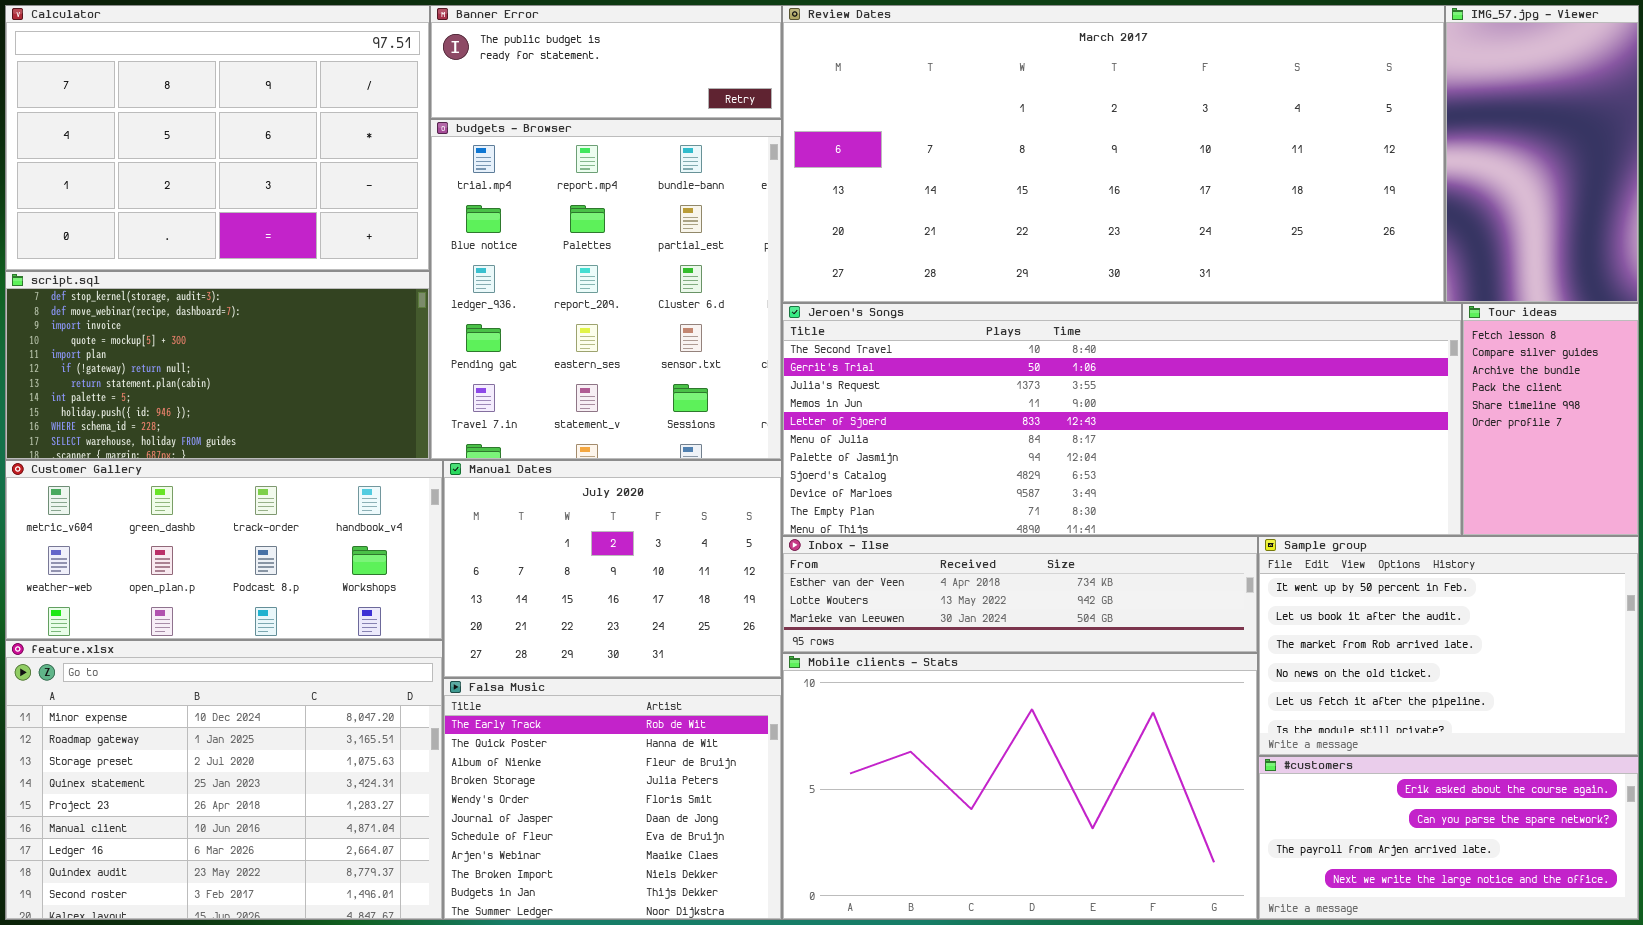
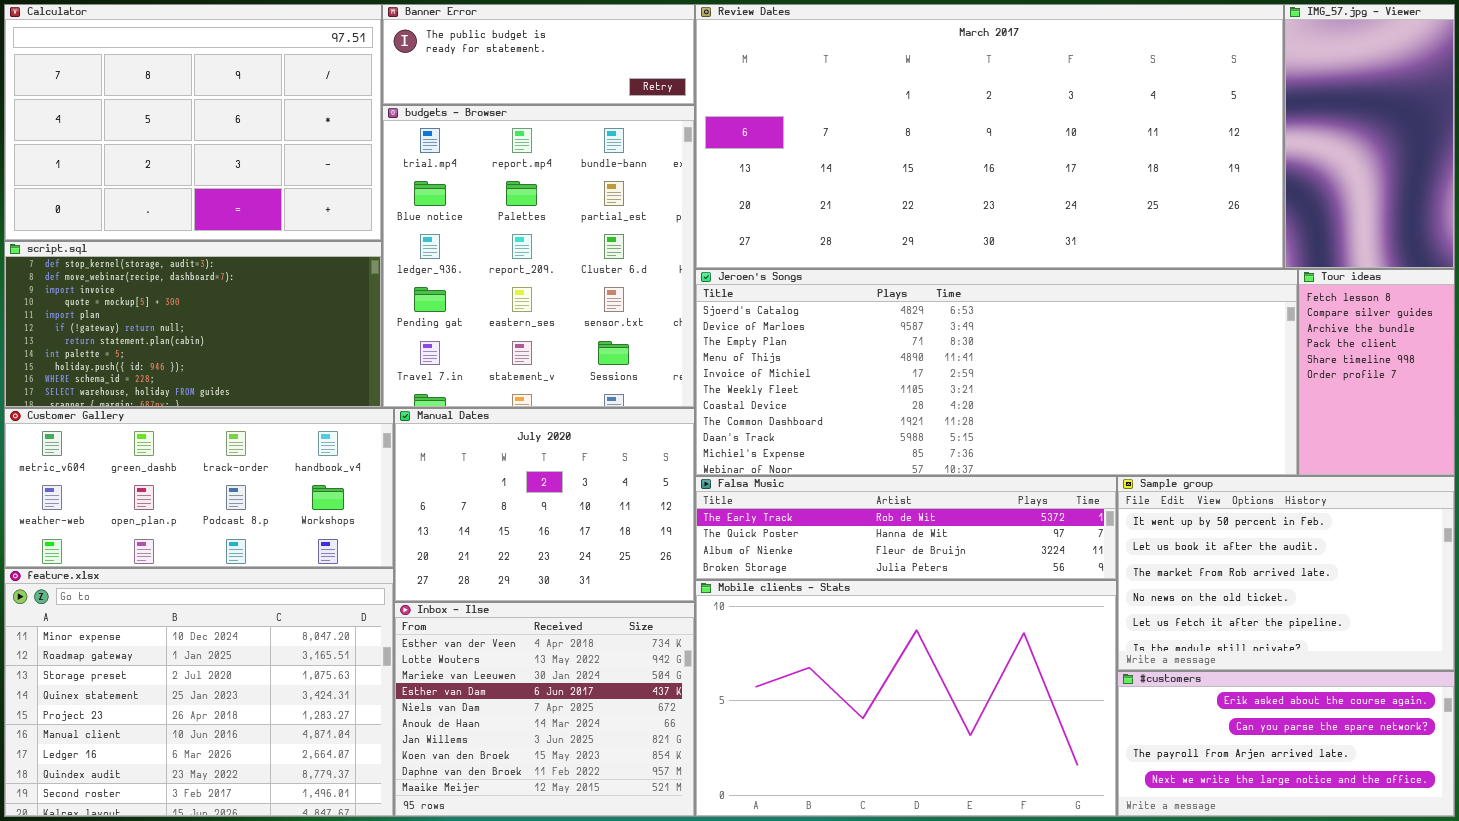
Jeroen's Songs: [782,303,1462,536] -> [695,269,1298,476], scrolled down 7 rows
Inbox - Ilse: [782,536,1258,653] -> [394,602,695,817], moved, resized
Falsa Music: [443,678,782,920] -> [695,476,1117,580], moved, resized

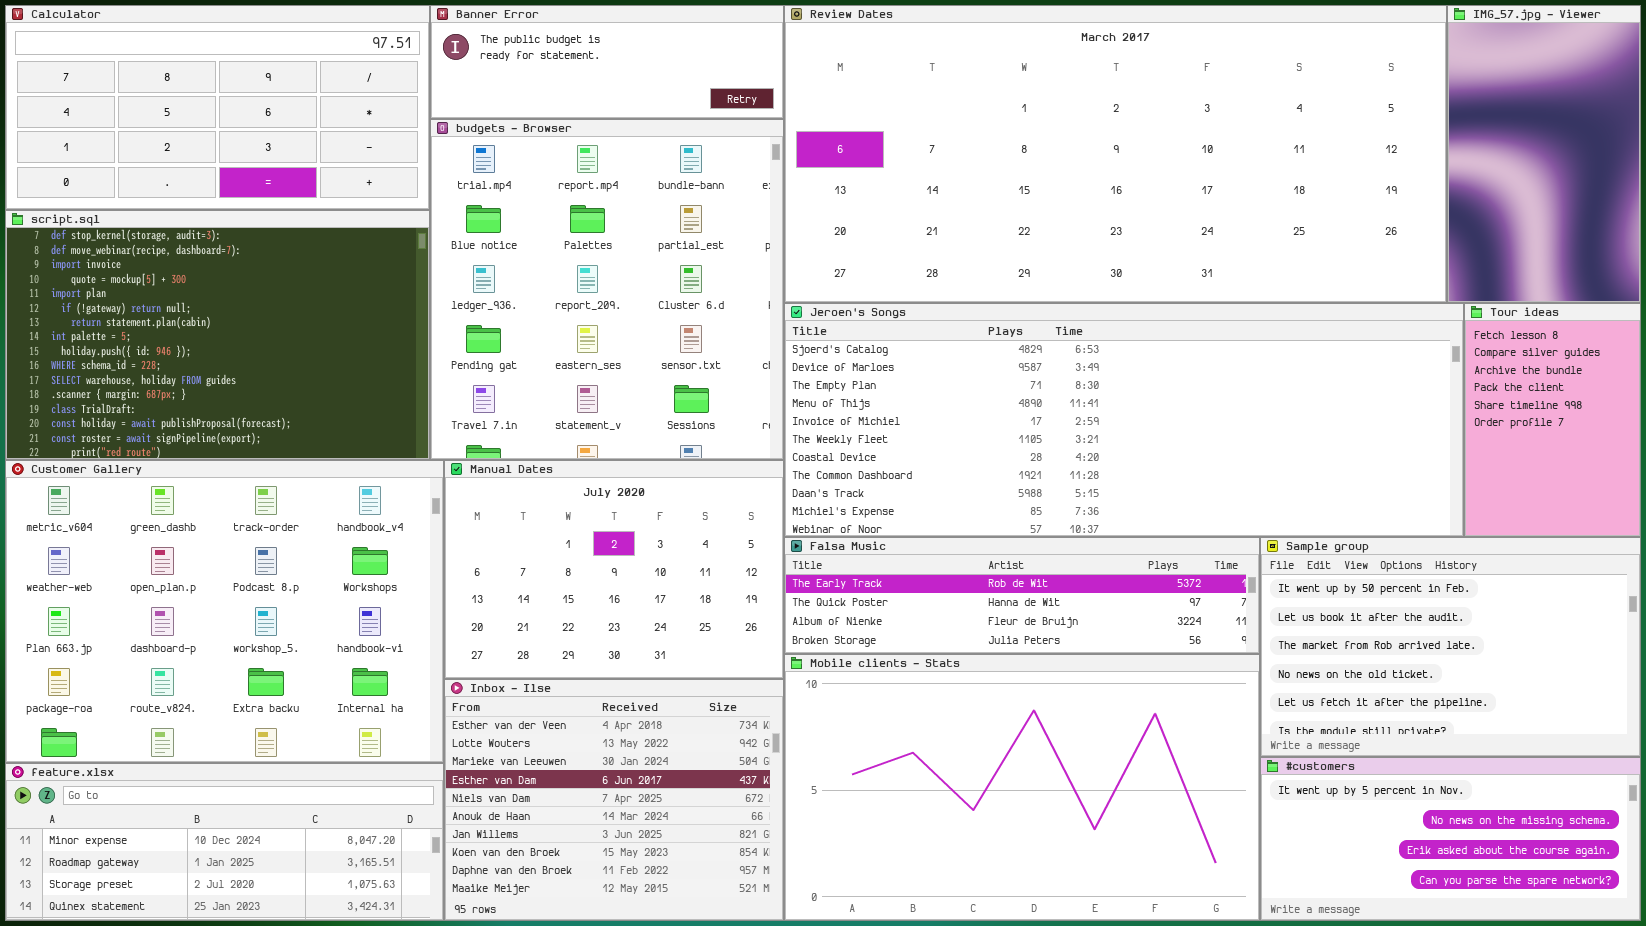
Calculator: [4,4,382,241] -> [5,5,430,210], resized
script.sql: [4,241,382,408] -> [5,210,430,460], resized
Customer Gallery: [4,408,394,568] -> [5,460,444,763], resized
feature.xlsx: [4,568,394,817] -> [5,763,444,921], resized
#customers: [1117,671,1455,817] -> [1260,757,1641,921], scrolled up 2 rows

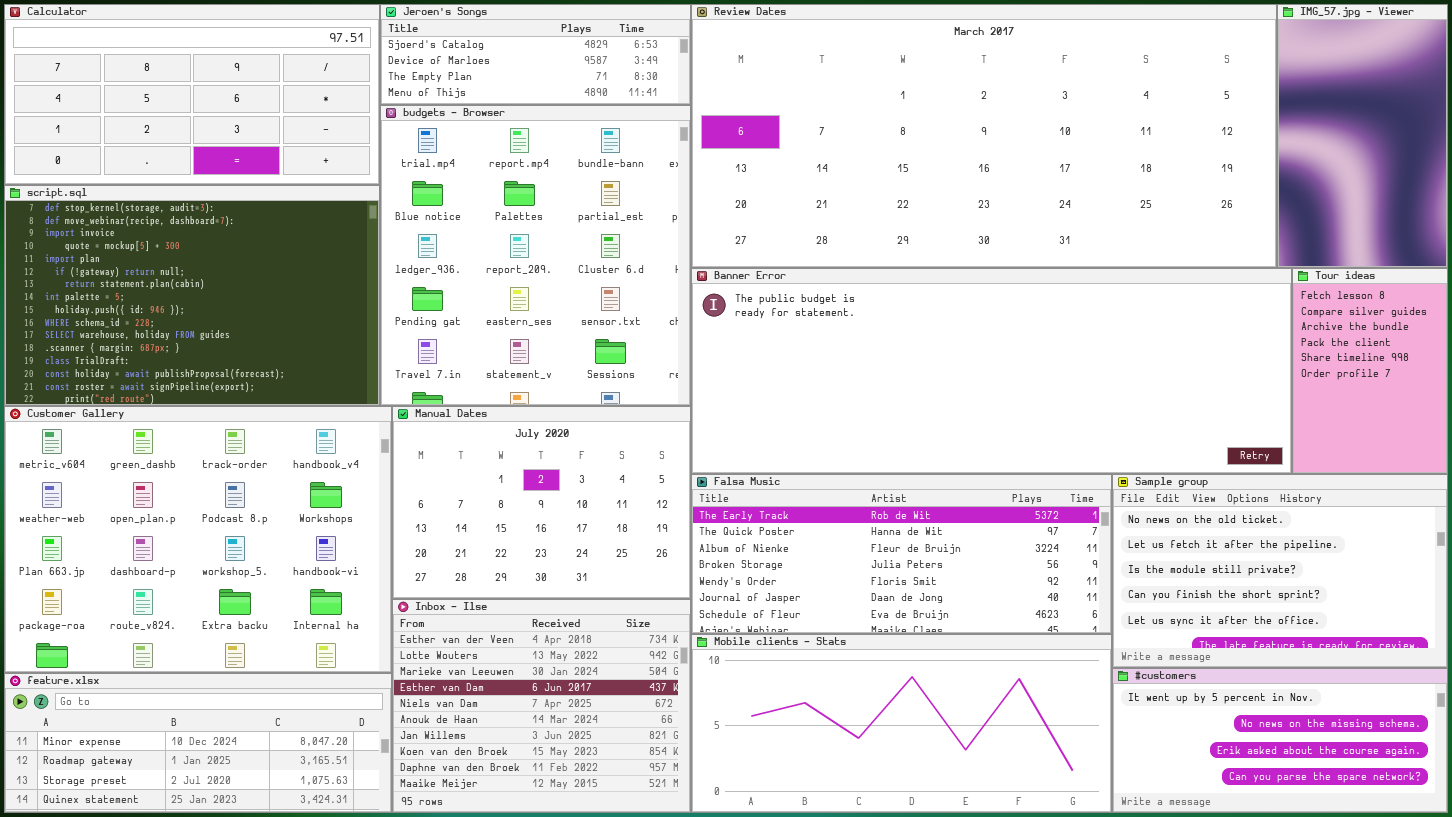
Banner Error: [430,5,784,119] -> [691,268,1292,474], moved, resized
Jeroen's Songs: [784,303,1464,537] -> [380,4,691,105], moved, resized
Falsa Music: [784,537,1260,654] -> [691,474,1112,634], resized
Sample group: [1260,537,1641,757] -> [1112,474,1448,668], scrolled down 3 rows
Mobile clients - Stats: [784,654,1260,921] -> [691,634,1112,813], resized

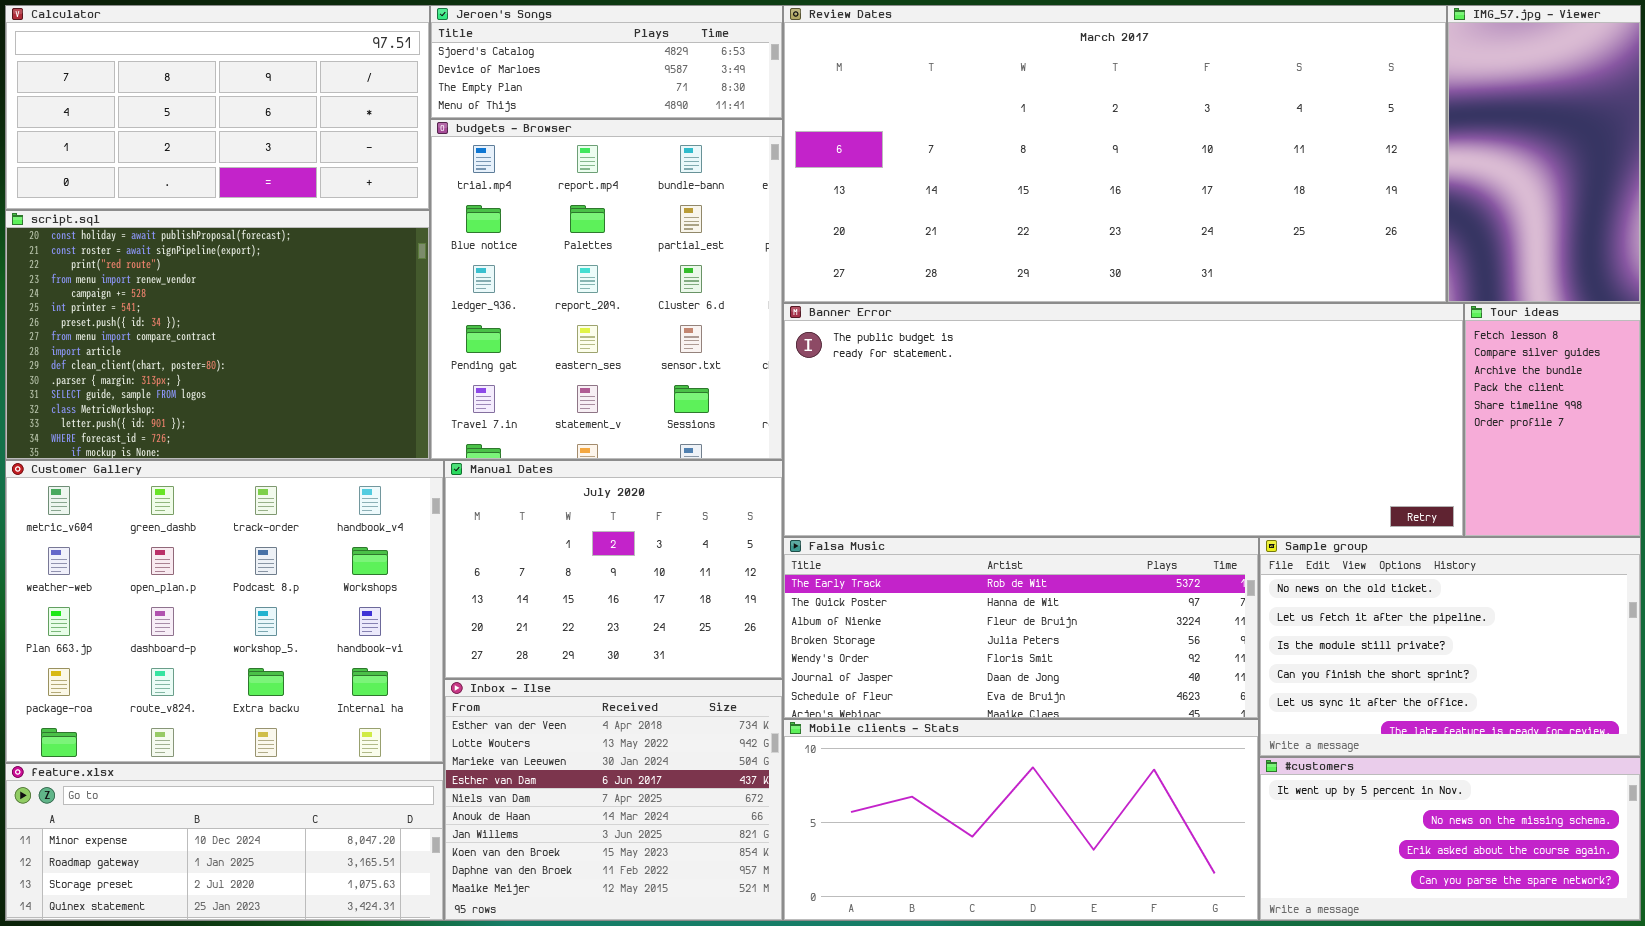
script.sql: [4,185,380,406] -> [5,210,430,460], scrolled down 13 rows

